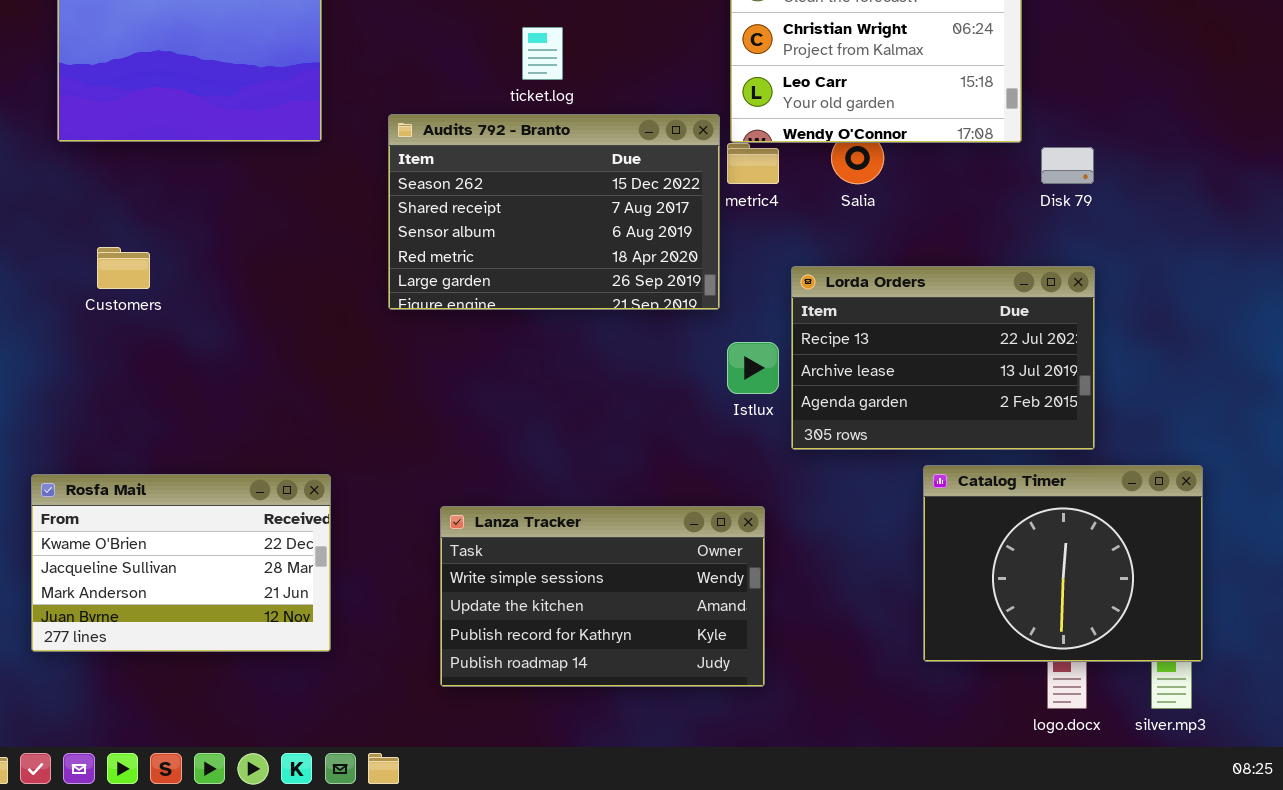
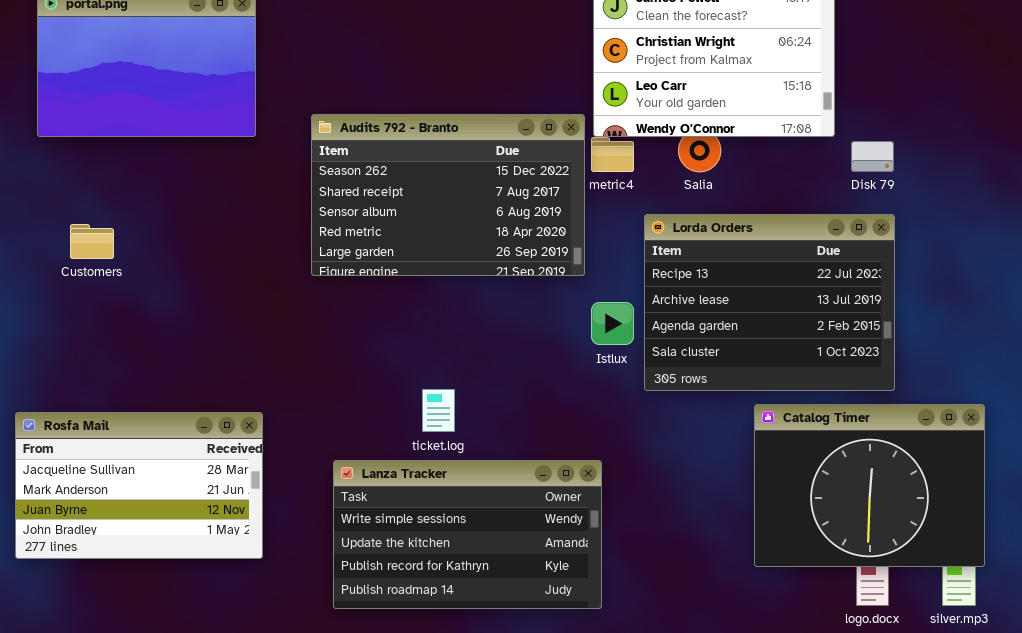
ticket.log: [522,27,563,80] -> [422,389,455,432], moved
Lorda Orders: [791,266,1095,450] -> [644,214,895,391], resized
Rosfa Mail: [31,474,331,652] -> [15,412,263,559], scrolled down 1 row
Lanza Tracker: [440,506,765,687] -> [333,460,602,609], moved

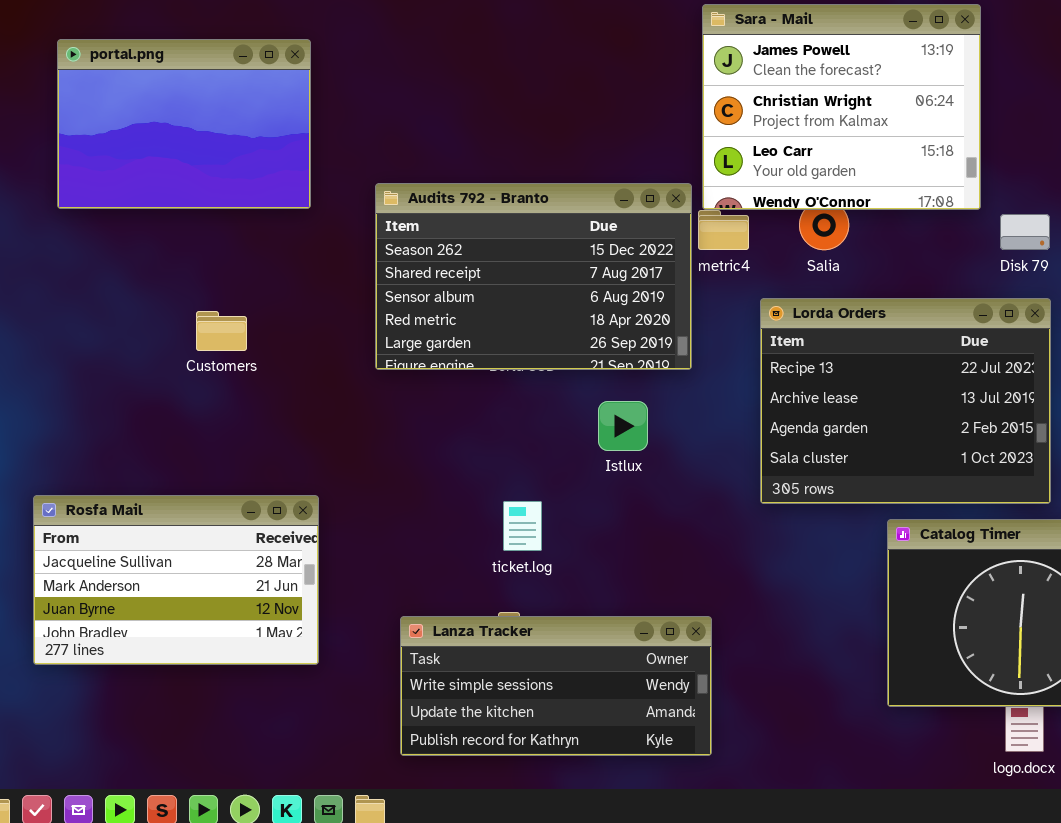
Customers: [70,224,114,259] -> [196,311,247,351], moved
Istlux: [591,302,634,345] -> [598,401,648,451], moved
Rosfa Mail: [15,412,263,559] -> [33,495,319,665], moved
Lanza Tracker: [333,460,602,609] -> [400,616,712,756], resized

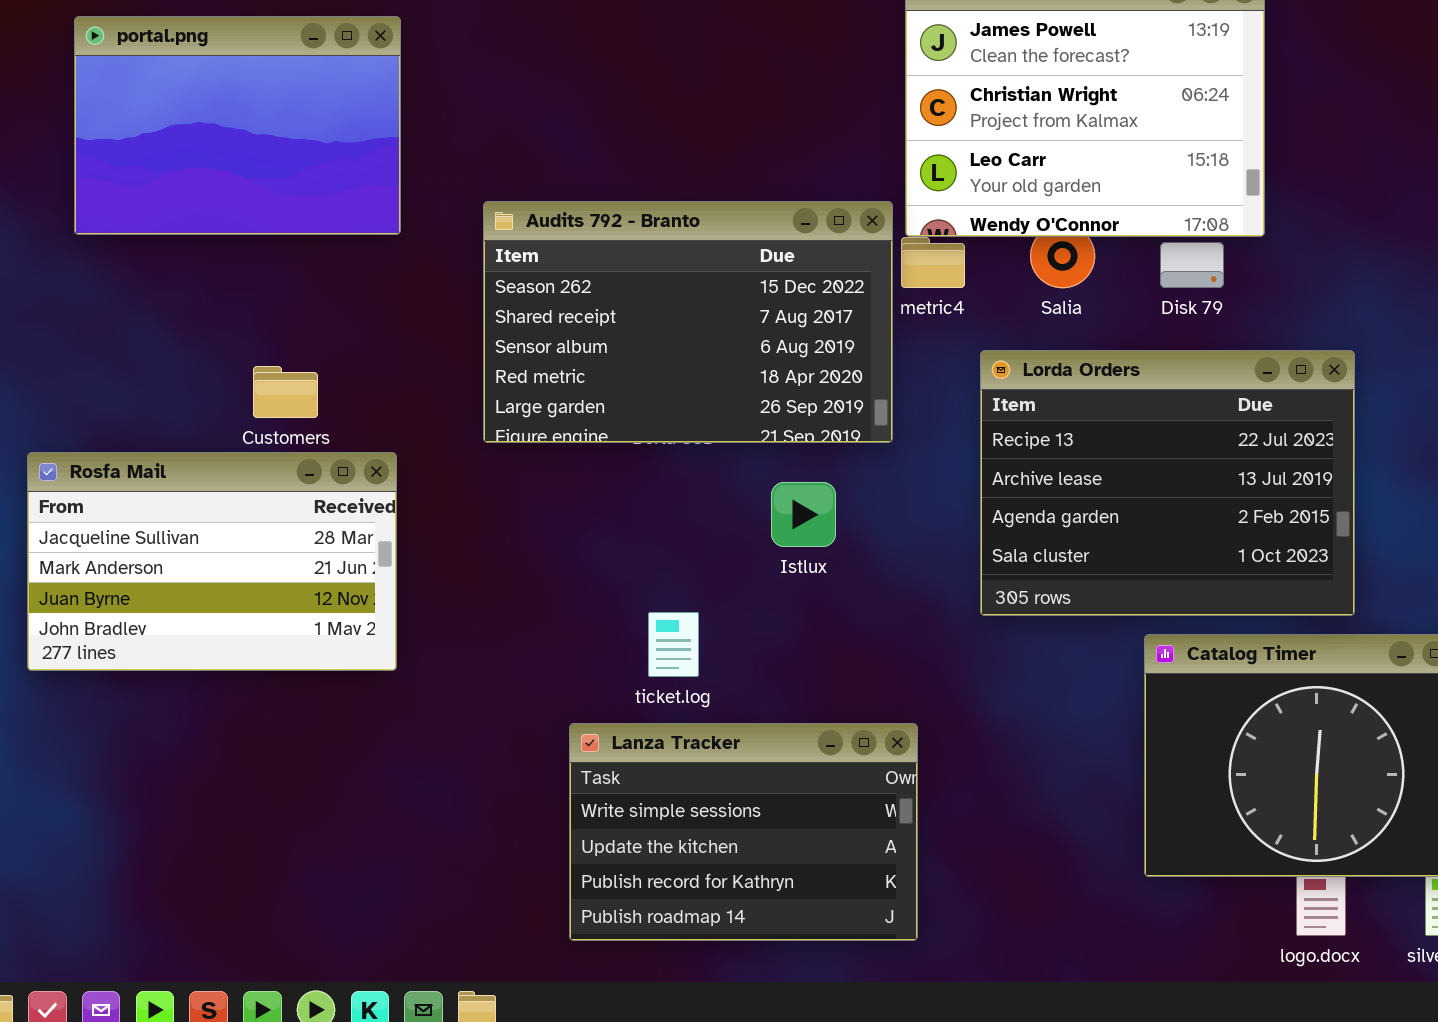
Disk 79: [1000,214,1050,250] -> [1160,242,1224,288], moved
Rosfa Mail: [33,495,319,665] -> [27,452,397,671], moved
Lanza Tracker: [400,616,712,756] -> [569,723,918,941], resized

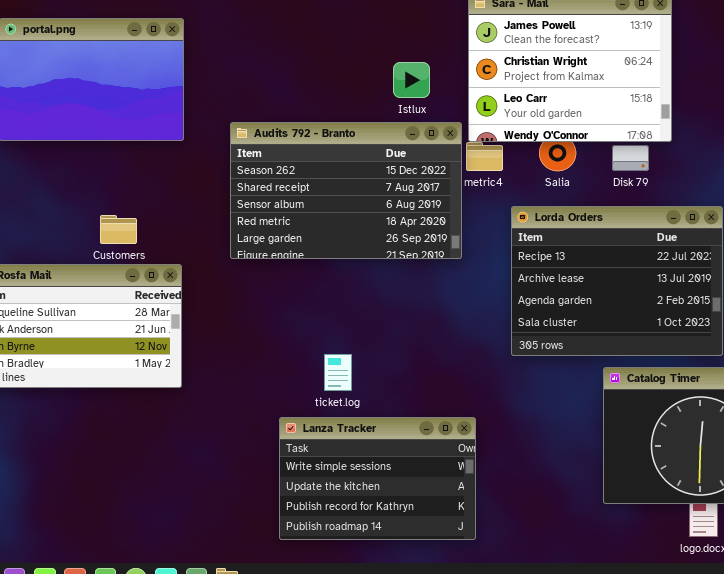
Istlux: [771,482,836,547] -> [393,62,430,98], moved

